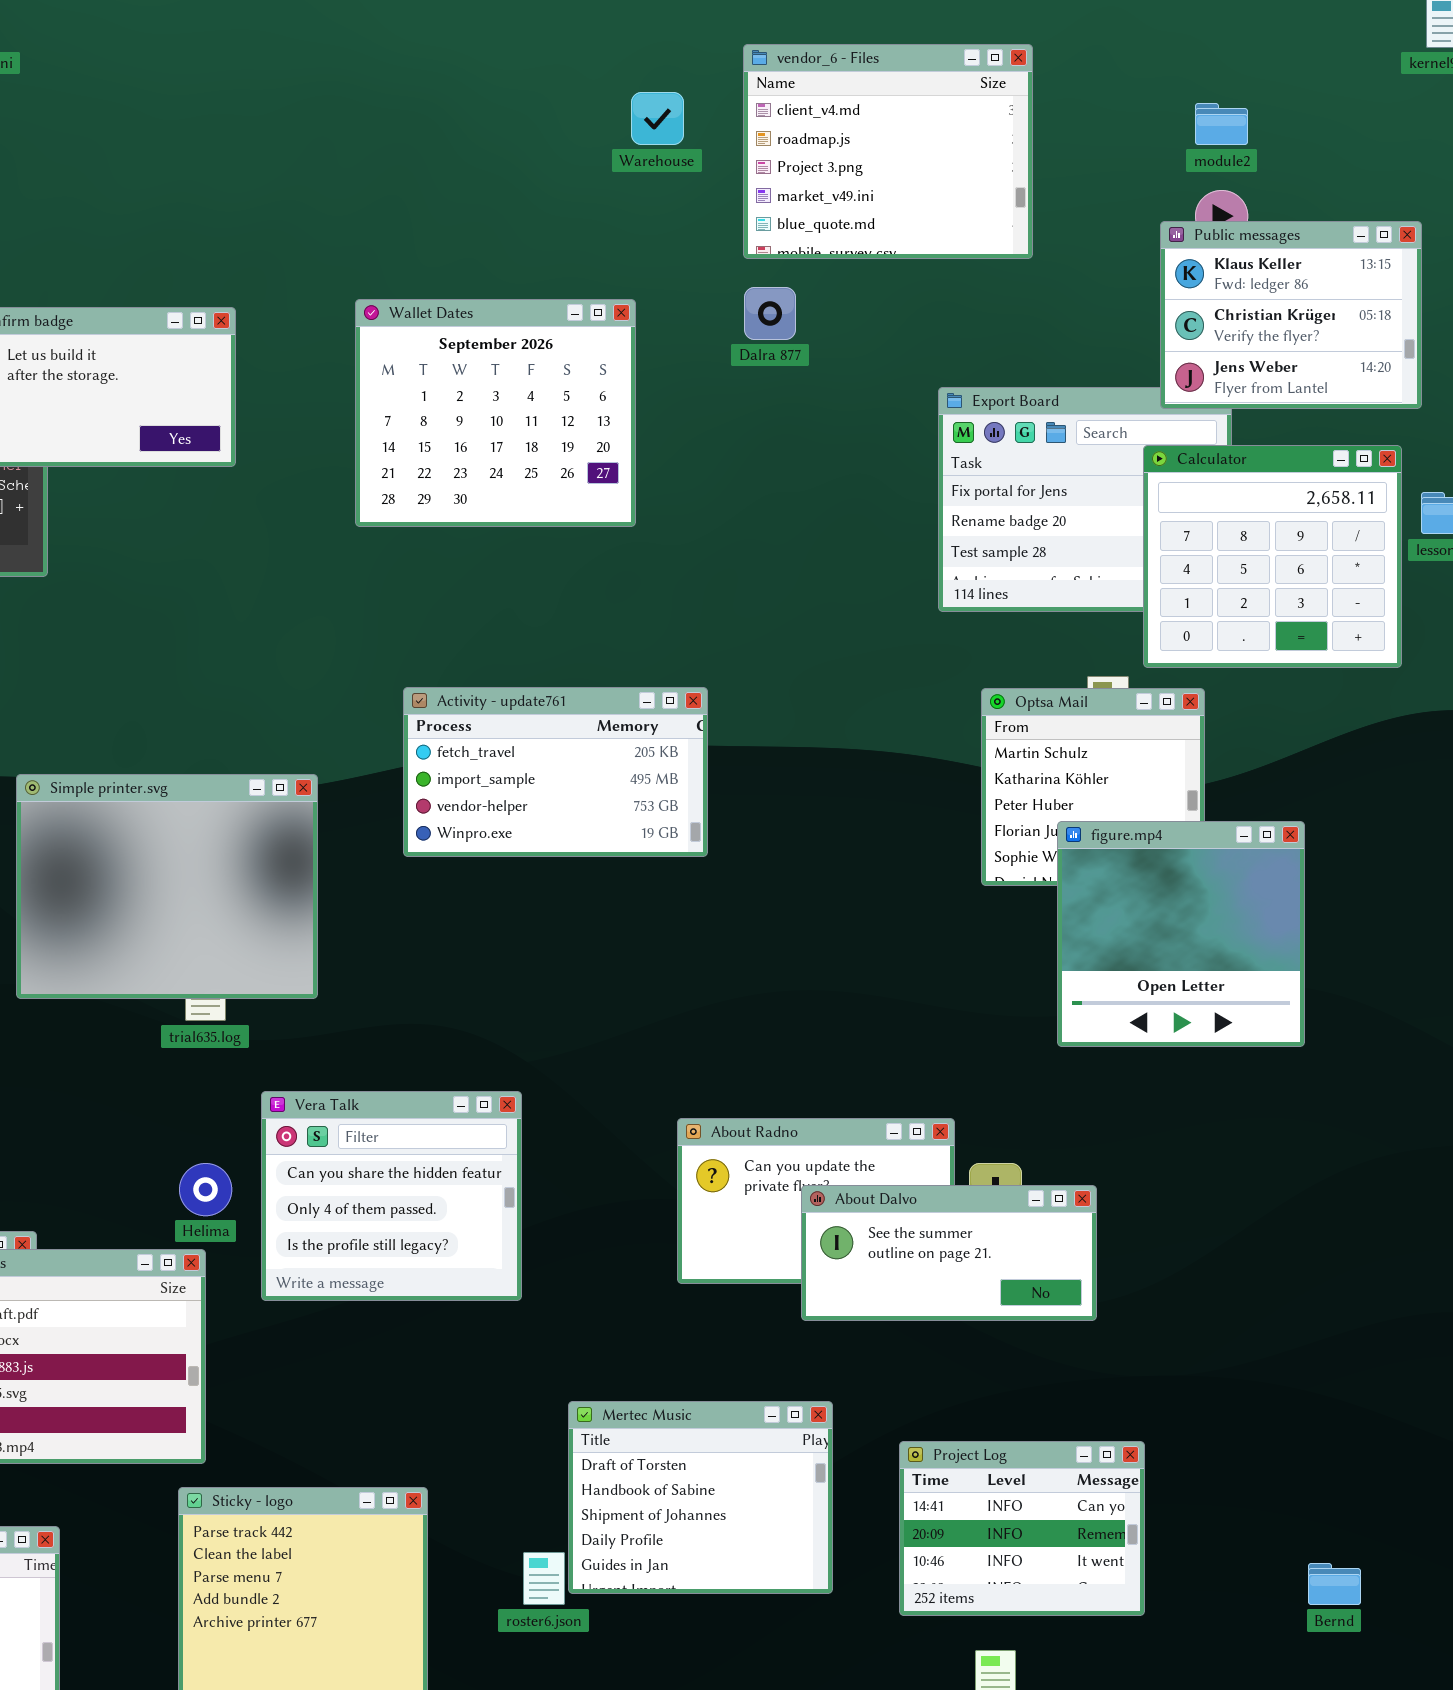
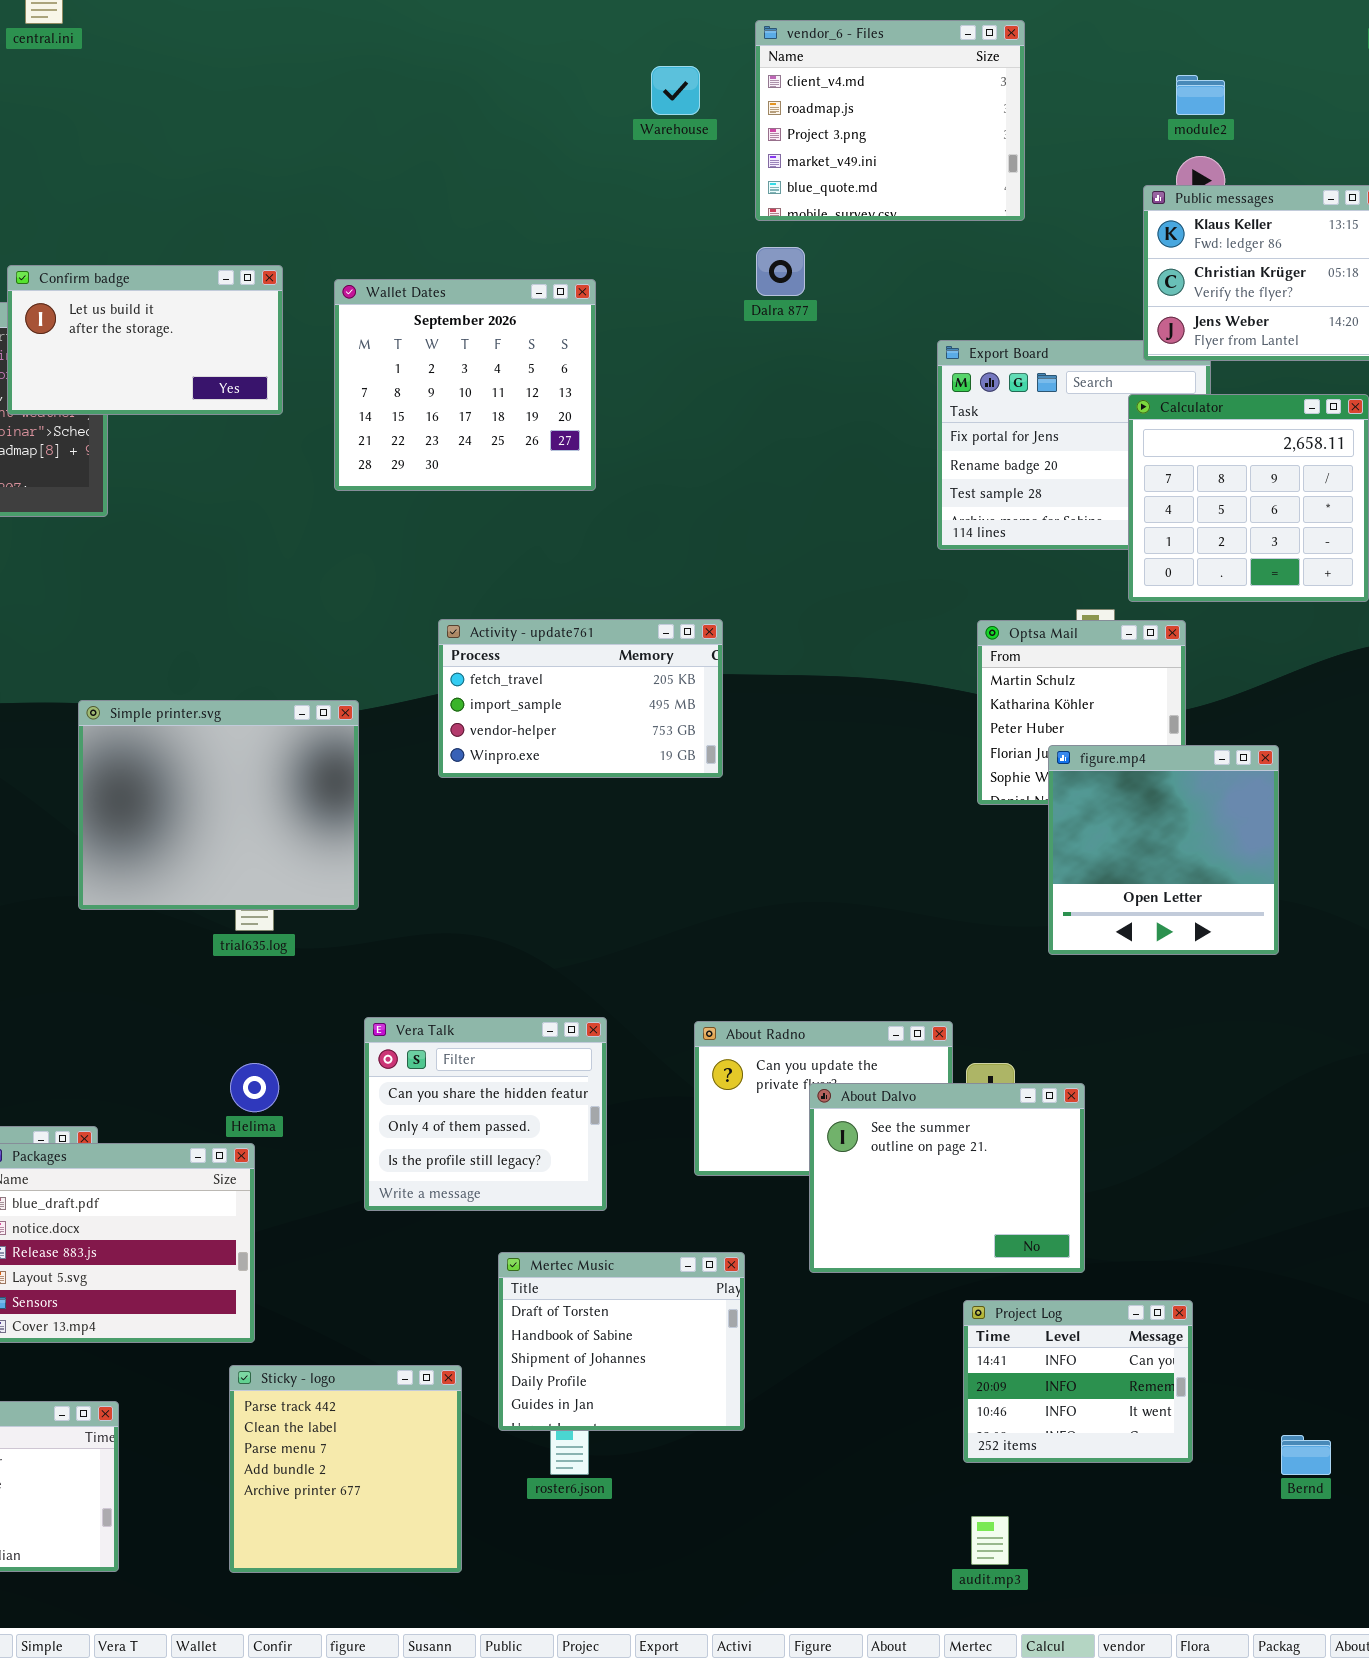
Wallet Dates: [355,299,636,527] -> [334,279,596,491], moved
Vera Talk: [261,1091,522,1301] -> [364,1017,607,1211], moved
About Dalvo: [801,1185,1097,1321] -> [809,1083,1085,1273], resized
Mertec Music: [568,1401,833,1594] -> [498,1252,745,1431], moved
Project Log: [899,1441,1145,1616] -> [963,1300,1193,1463], moved

